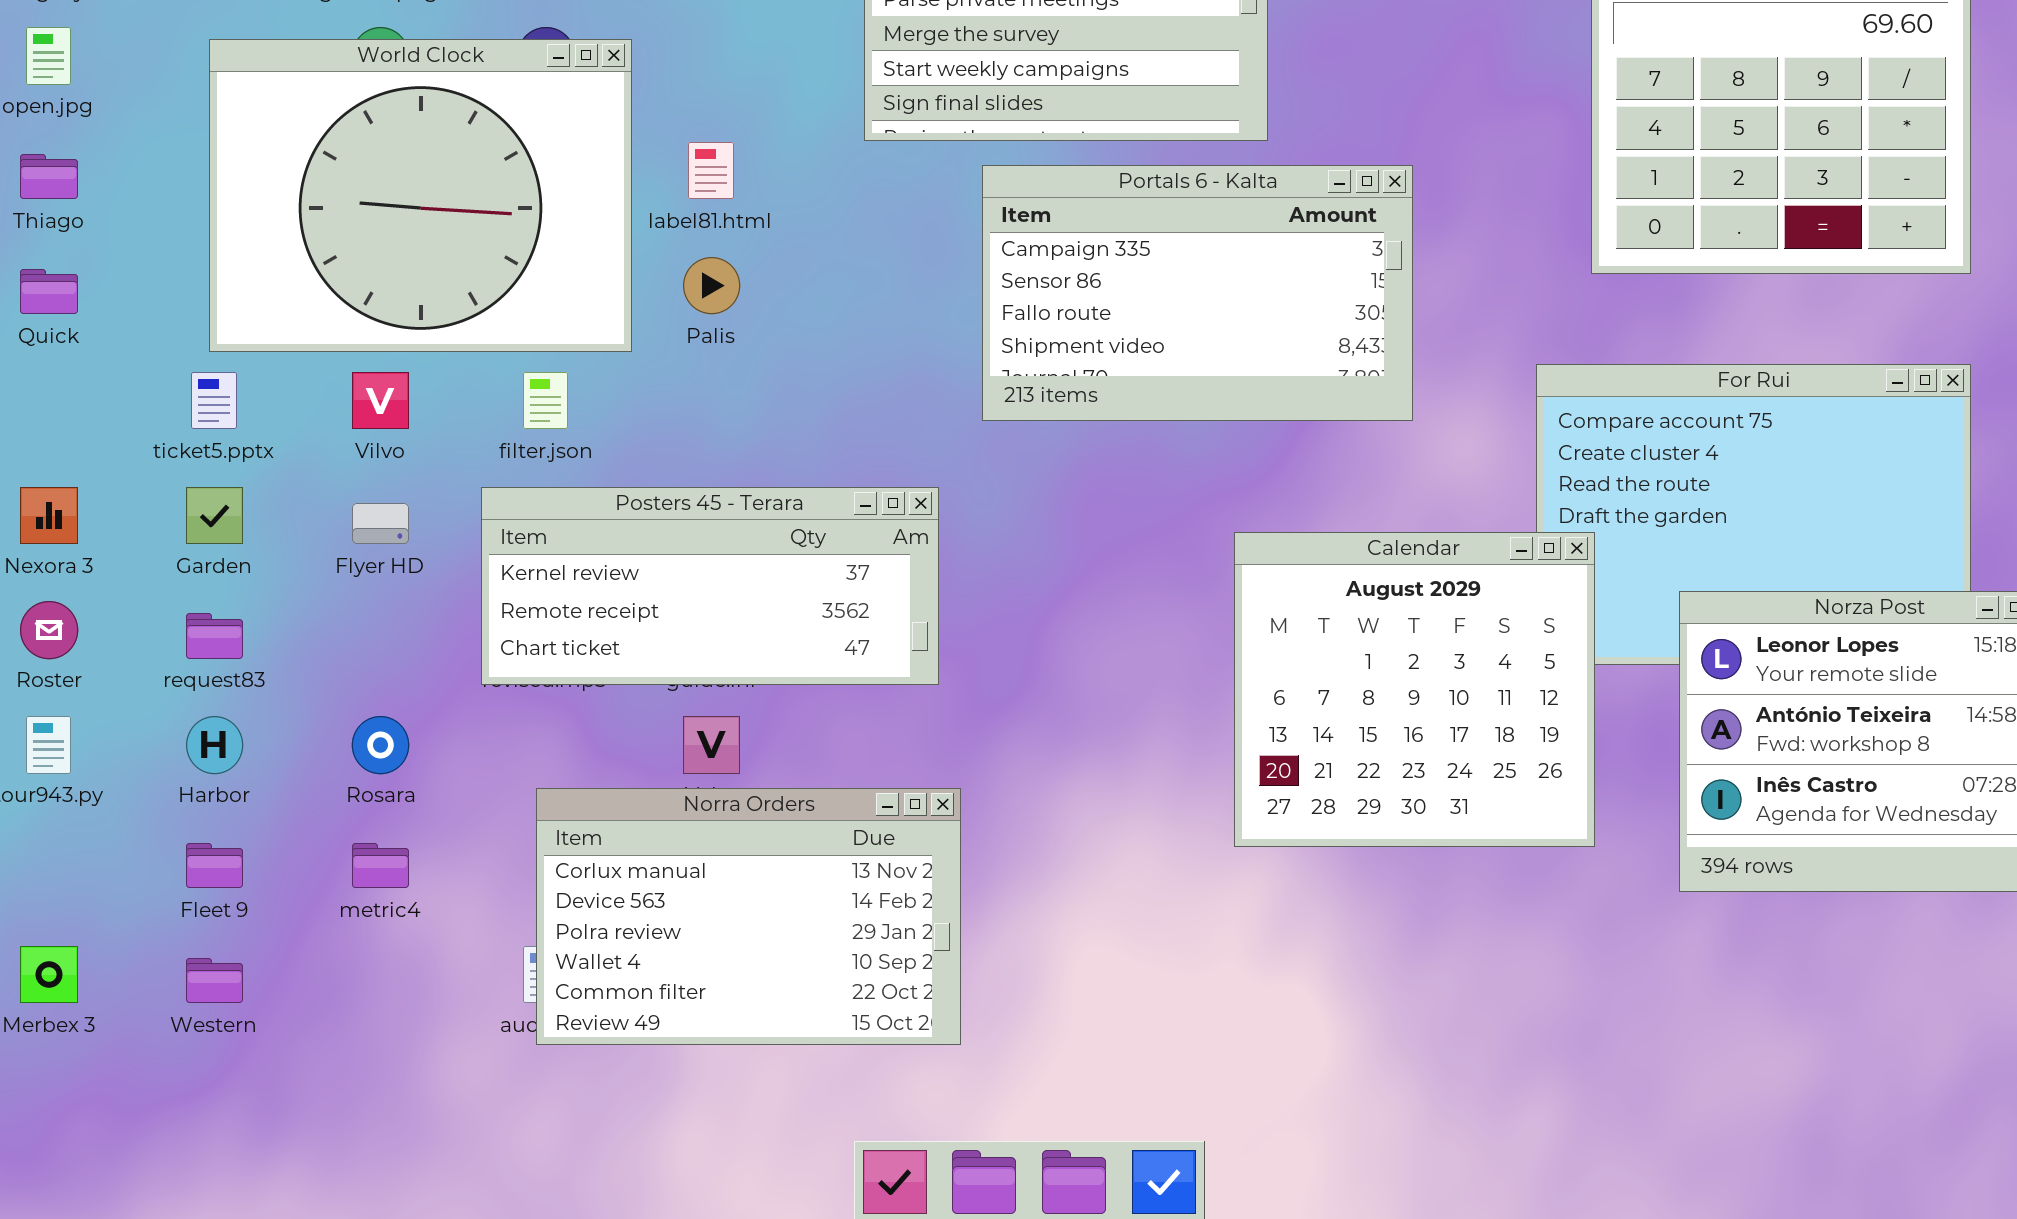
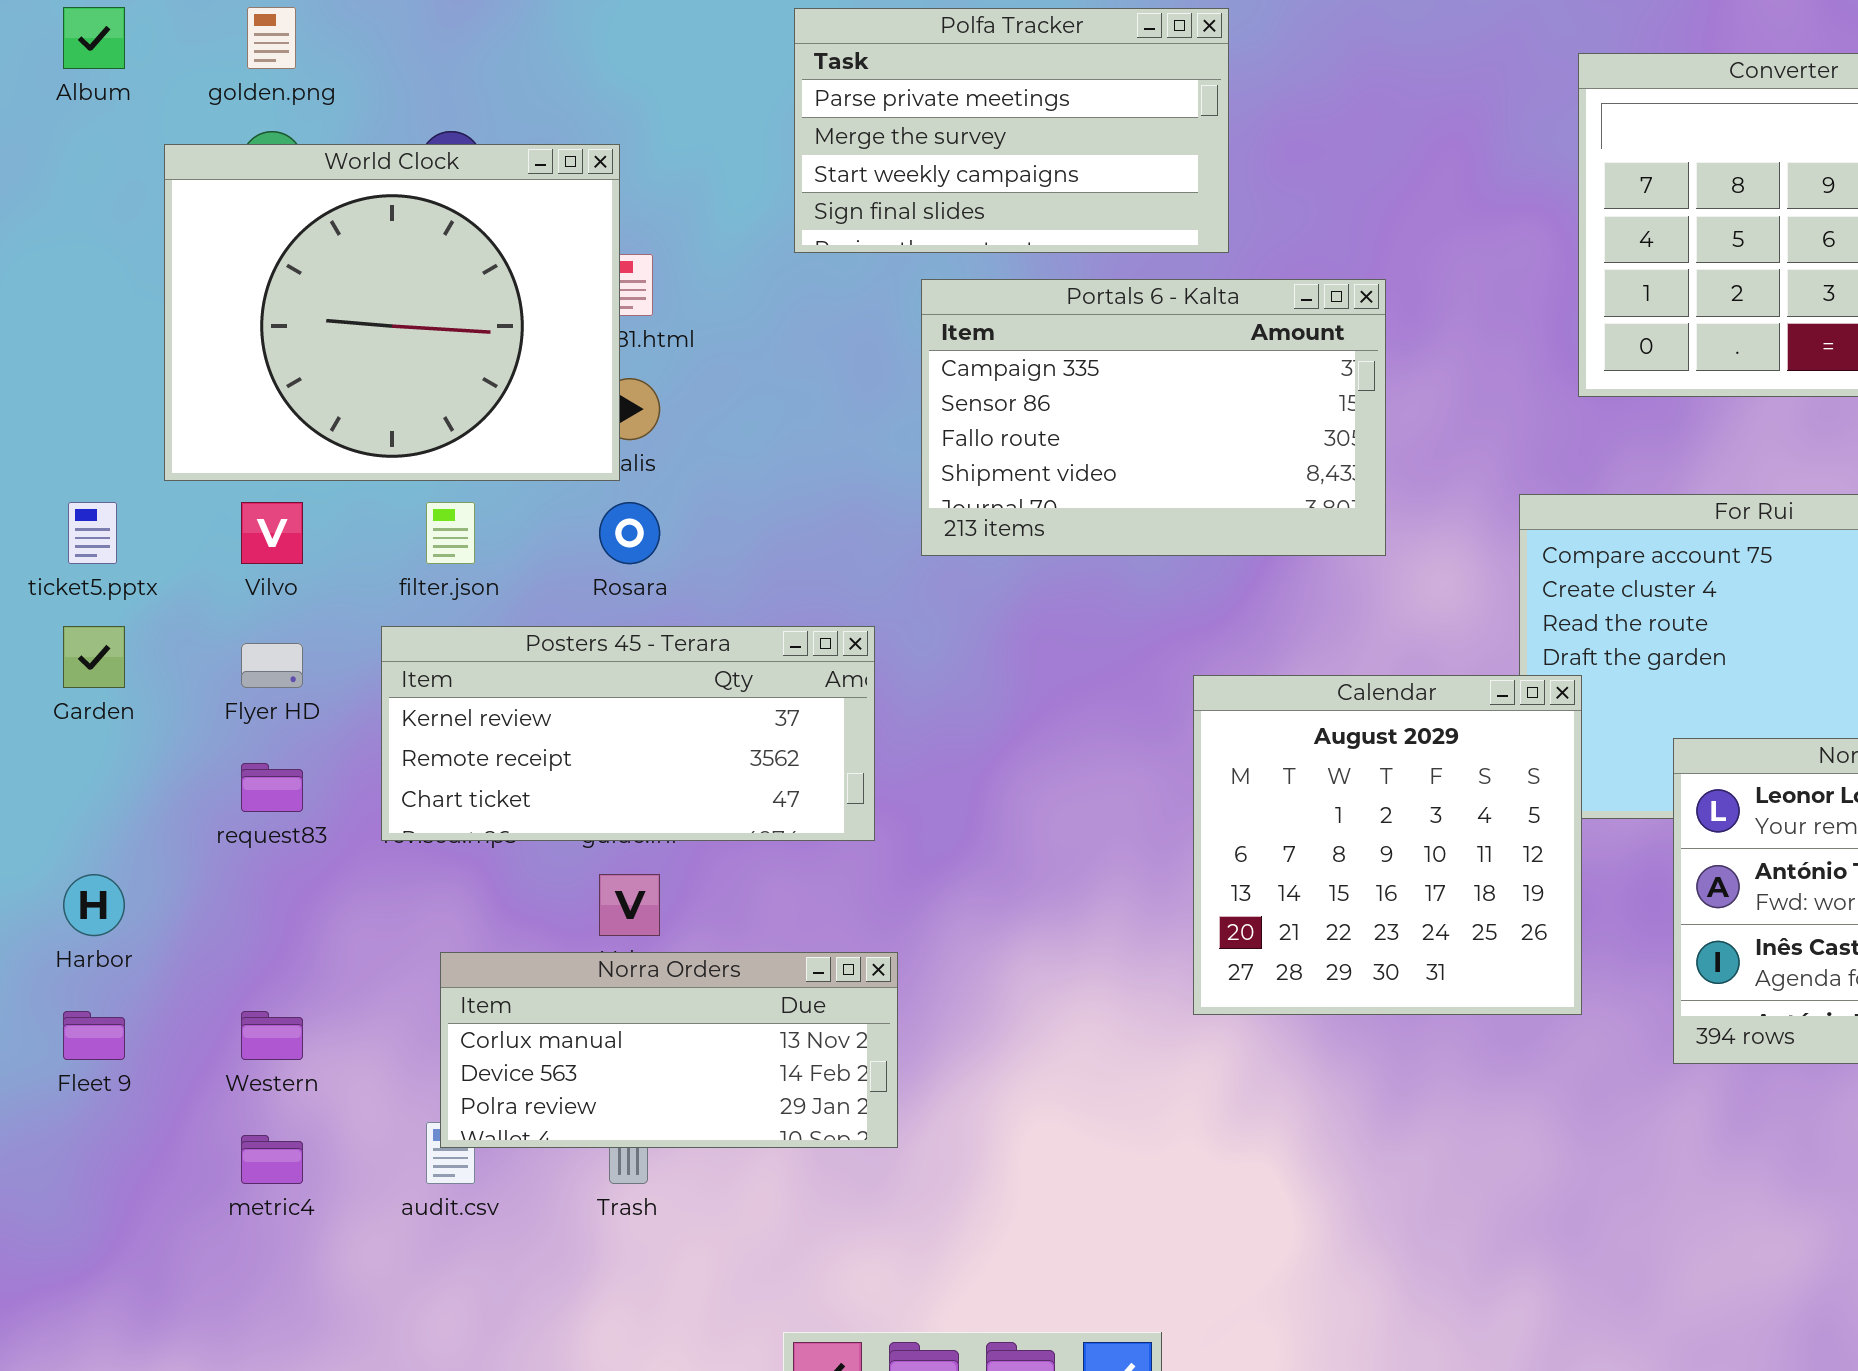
World Clock: [209,39,632,352] -> [164,144,620,481], moved
request83: [186,613,243,659] -> [241,763,303,812], moved
Rosara: [352,716,409,774] -> [599,502,660,564], moved
Norra Orders: [536,788,961,1045] -> [440,952,898,1148], resized
metric4: [352,843,409,888] -> [241,1135,303,1184], moved
Western: [186,958,243,1003] -> [241,1011,303,1060], moved

